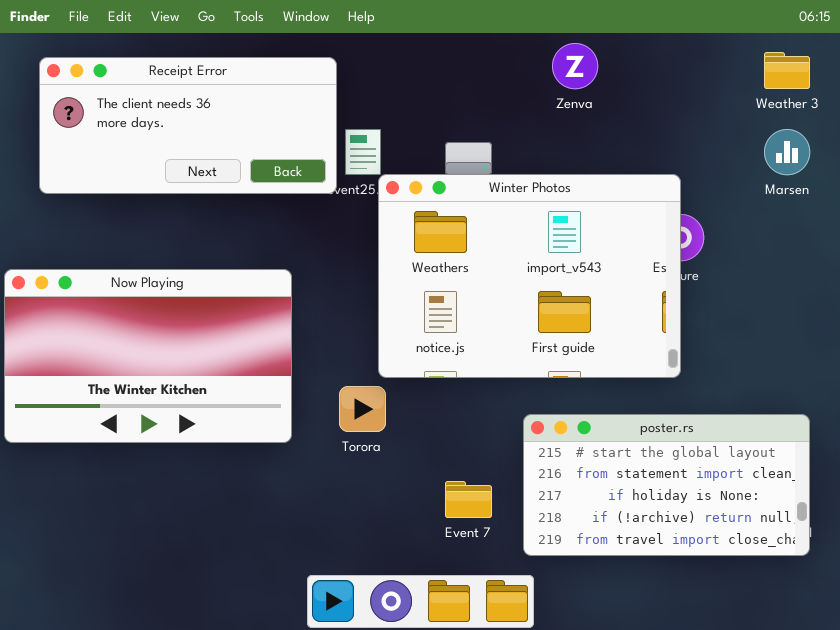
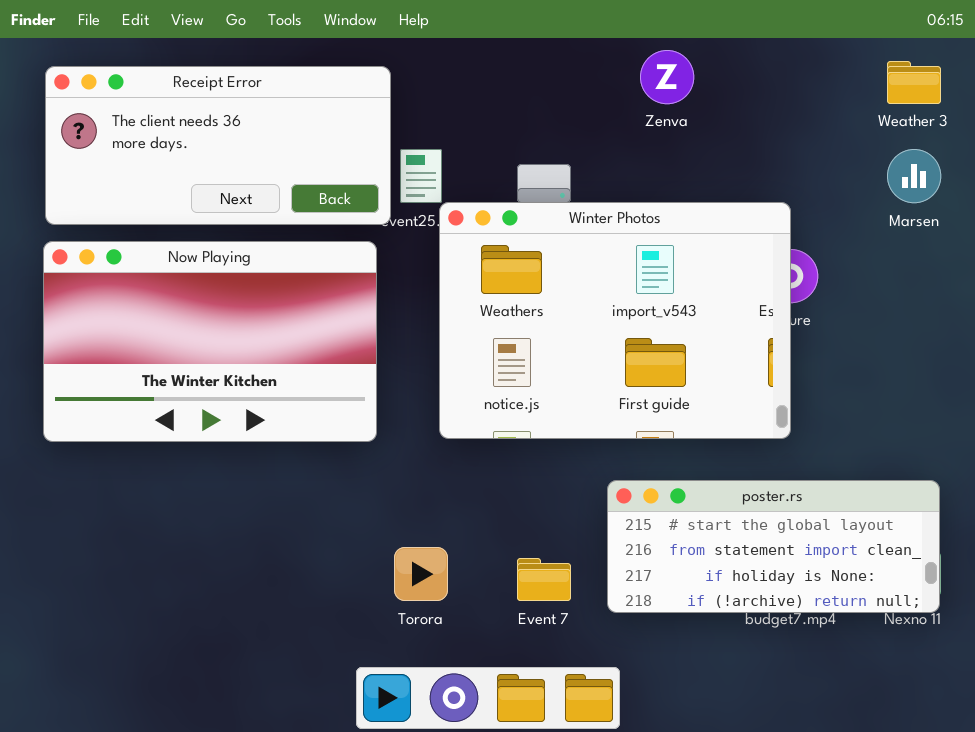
Now Playing: [4,269,292,443] -> [43,241,377,442], moved
Torora: [339,386,386,432] -> [394,547,448,601], moved
poster.rs: [523,414,810,556] -> [607,480,940,613], resized

